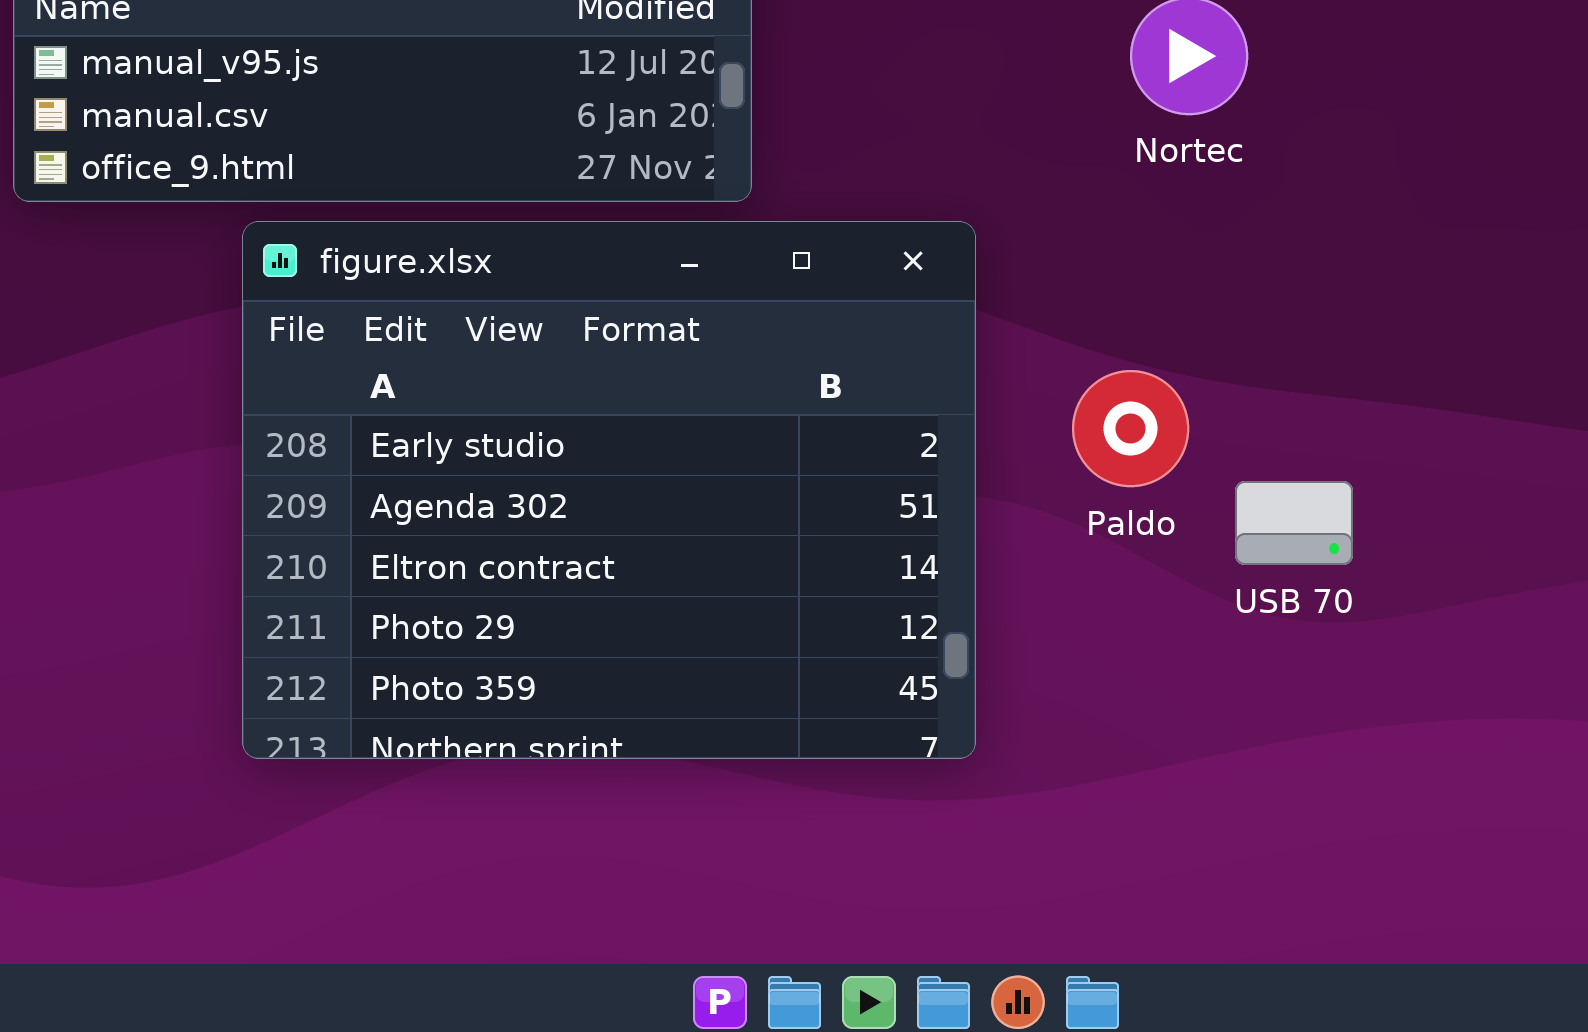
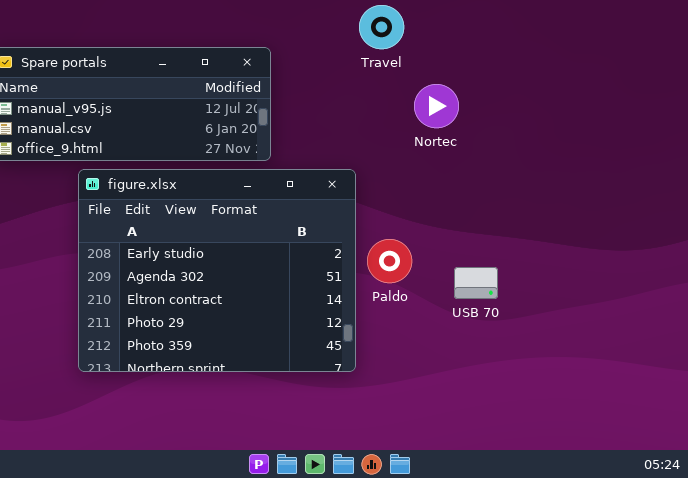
Paldo: [1072,370,1189,487] -> [367,239,412,283], moved

